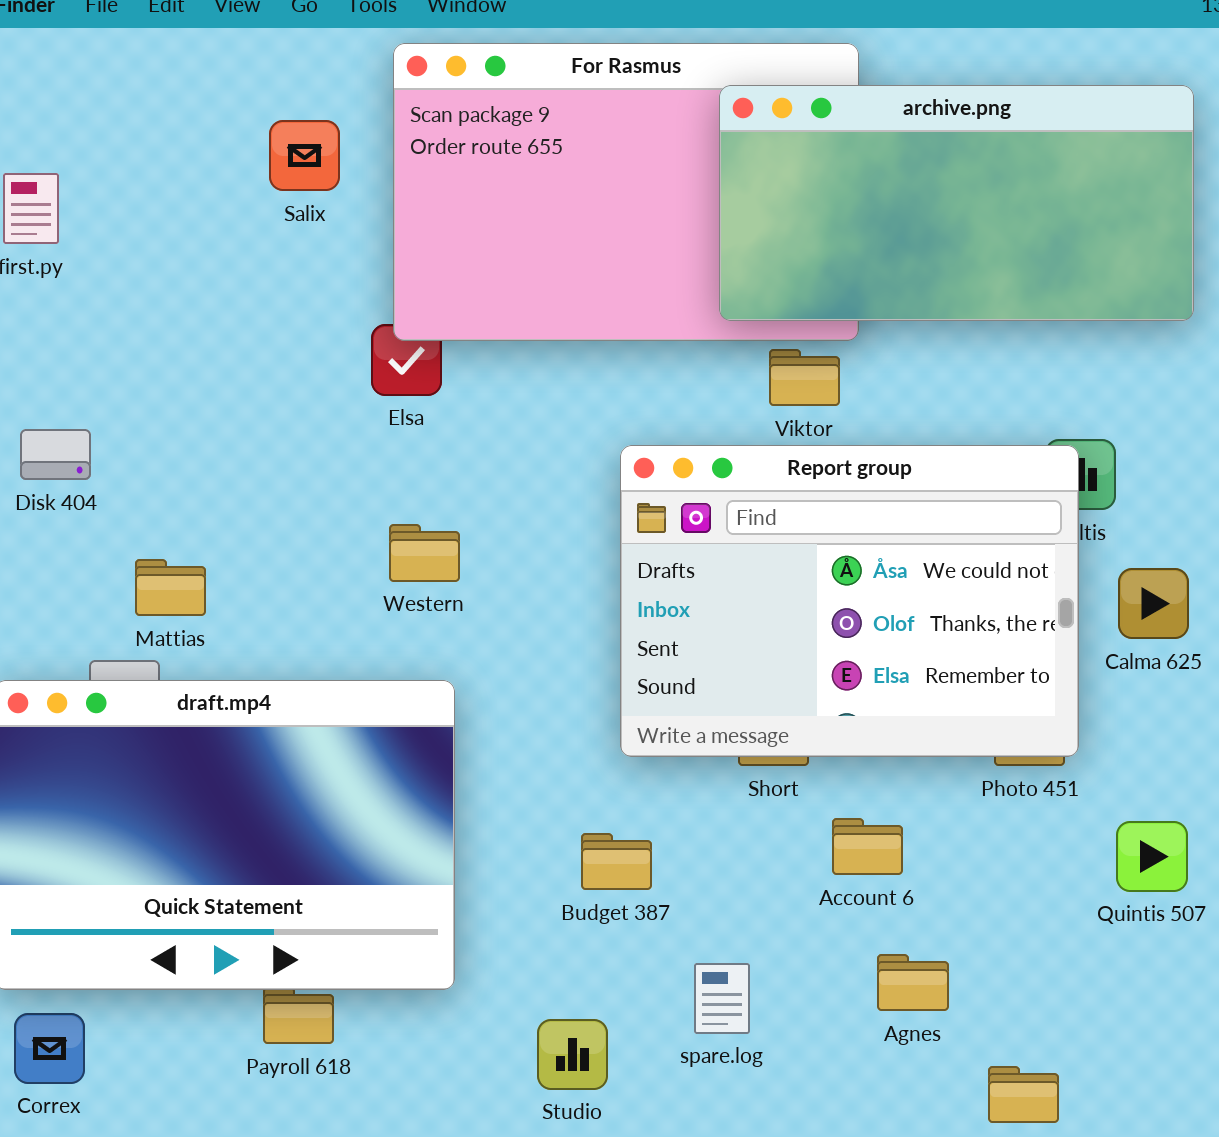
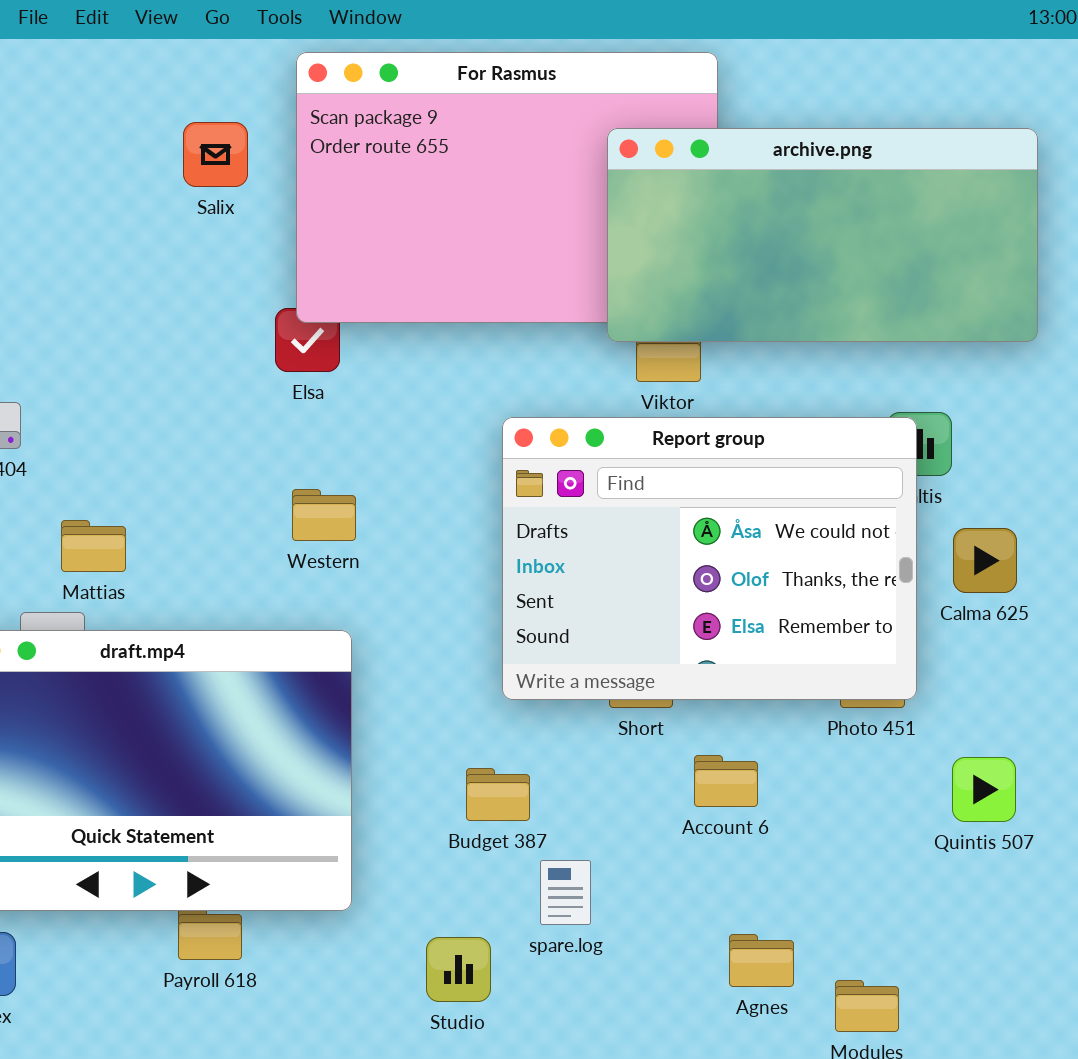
archive.png: [719,85,1194,321] -> [607,128,1038,342], moved
Agnes: [877,954,949,1011] -> [729,934,794,987], moved
spare.log: [694,963,750,1034] -> [540,860,591,925], moved

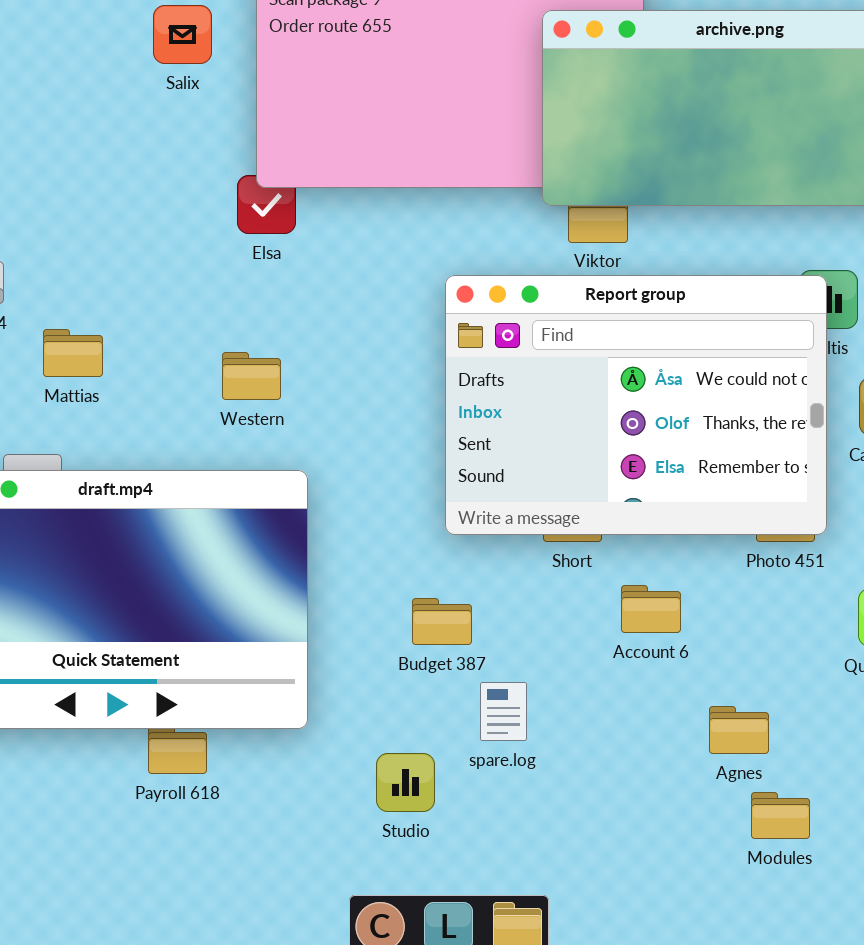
Western: [292,489,356,541] -> [222,352,281,400], moved
Mattias: [61,520,126,572] -> [43,329,103,377], moved
Agnes: [729,934,794,987] -> [709,706,769,754], moved

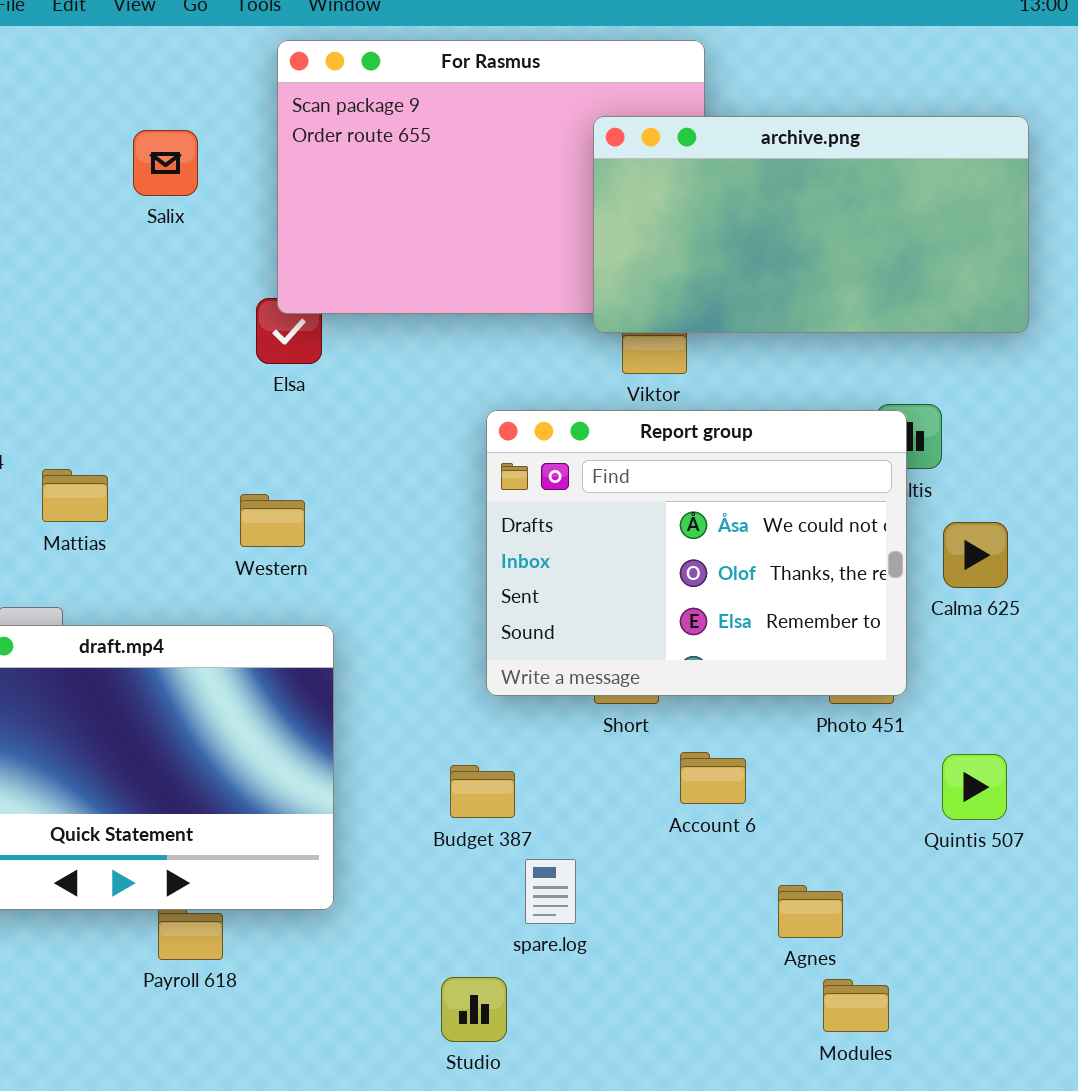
Salix: [153,5,212,64] -> [133,130,198,196], moved
Studio: [376,753,435,812] -> [441,977,507,1042], moved

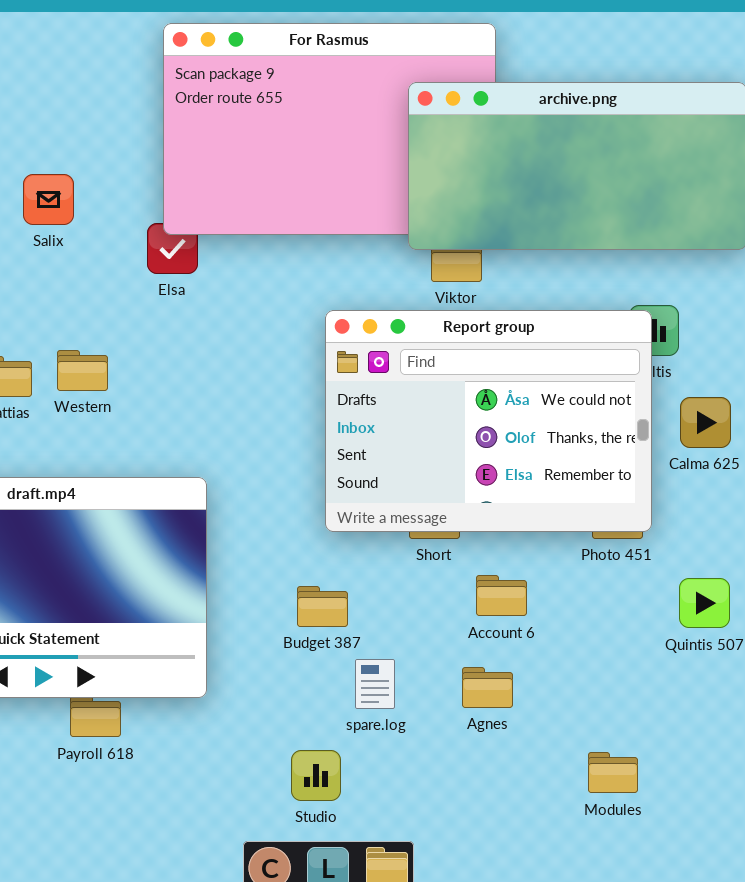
Salix: [133,130,198,196] -> [23,174,74,225], moved
Western: [240,494,305,547] -> [57,350,108,391], moved
Agnes: [778,885,843,938] -> [462,667,513,708], moved

